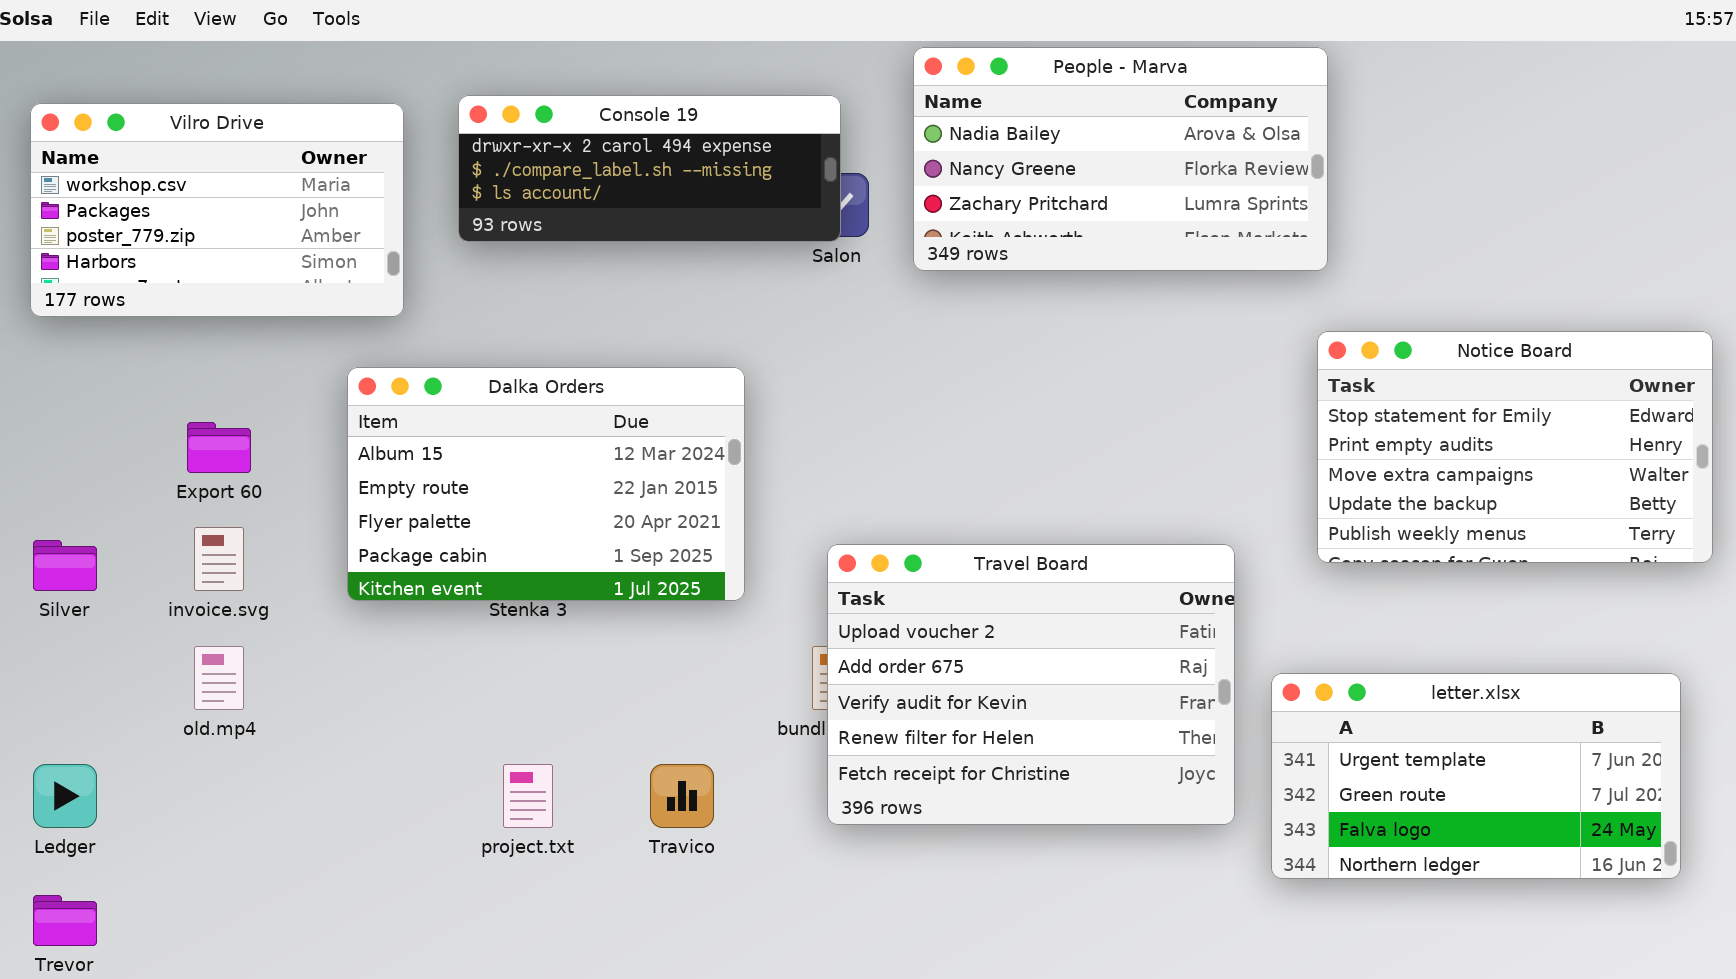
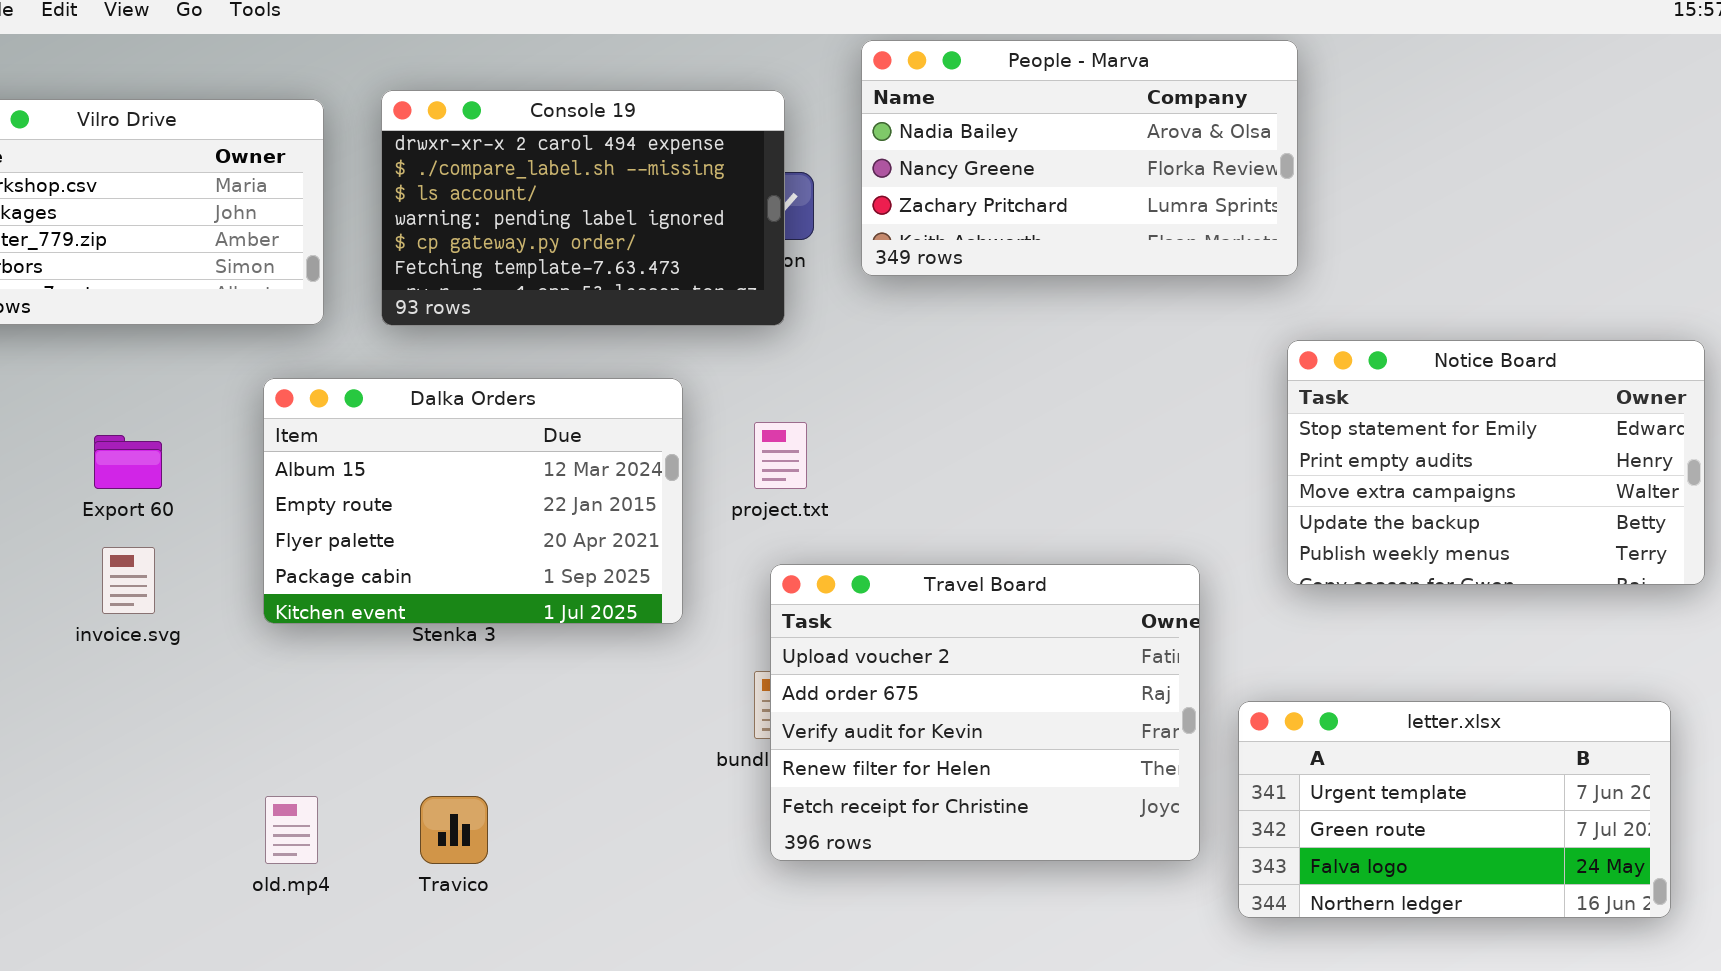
Console 19: [458,95,841,242] -> [381,90,785,326], resized
old.mp4: [194,646,244,710] -> [265,796,318,864], moved
project.txt: [503,764,553,828] -> [754,422,807,489], moved
Travico: [650,764,714,828] -> [420,796,488,864], moved

